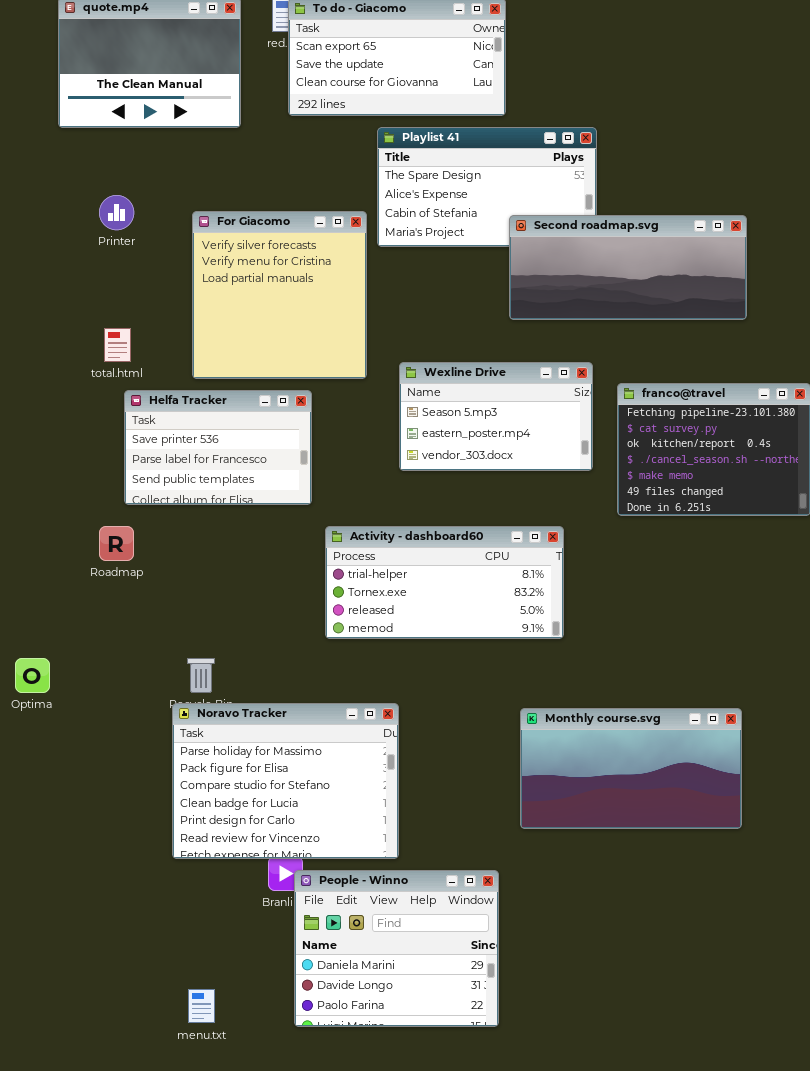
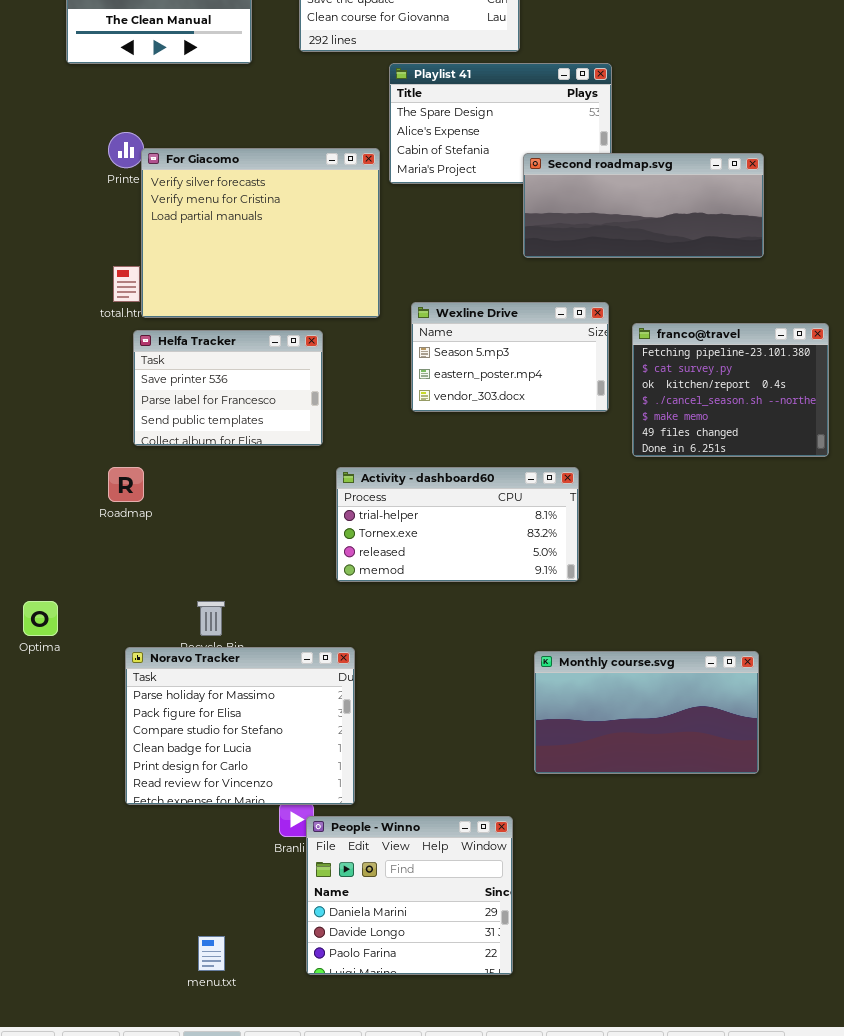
For Giacomo: [192,211,367,379] -> [141,148,380,318], resized
Noravo Tracker: [172,703,399,859] -> [125,647,355,805], moved

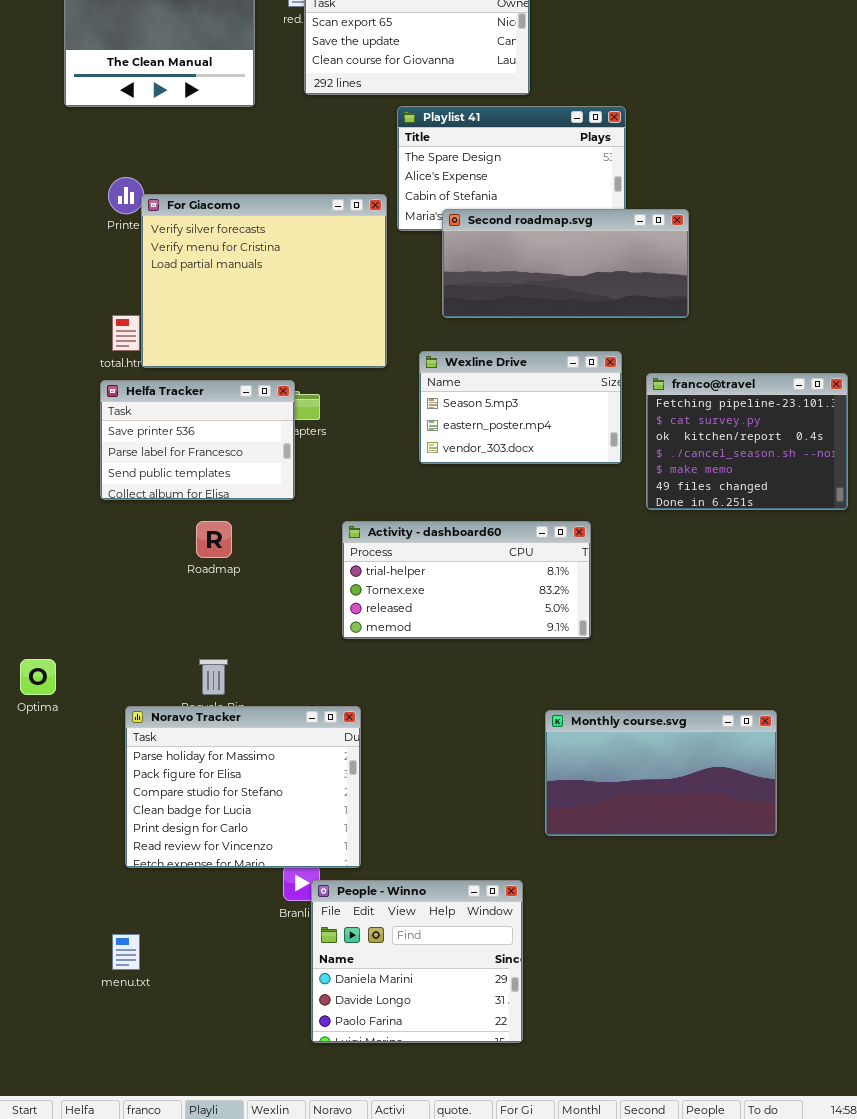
Second roadmap.svg: [523,153,764,258] -> [442,209,689,318], moved
Helfa Tracker: [133,330,323,446] -> [100,380,295,500], moved
Roadmap: [108,467,144,502] -> [196,521,232,558], moved
menu.txt: [198,936,225,971] -> [112,934,140,970], moved

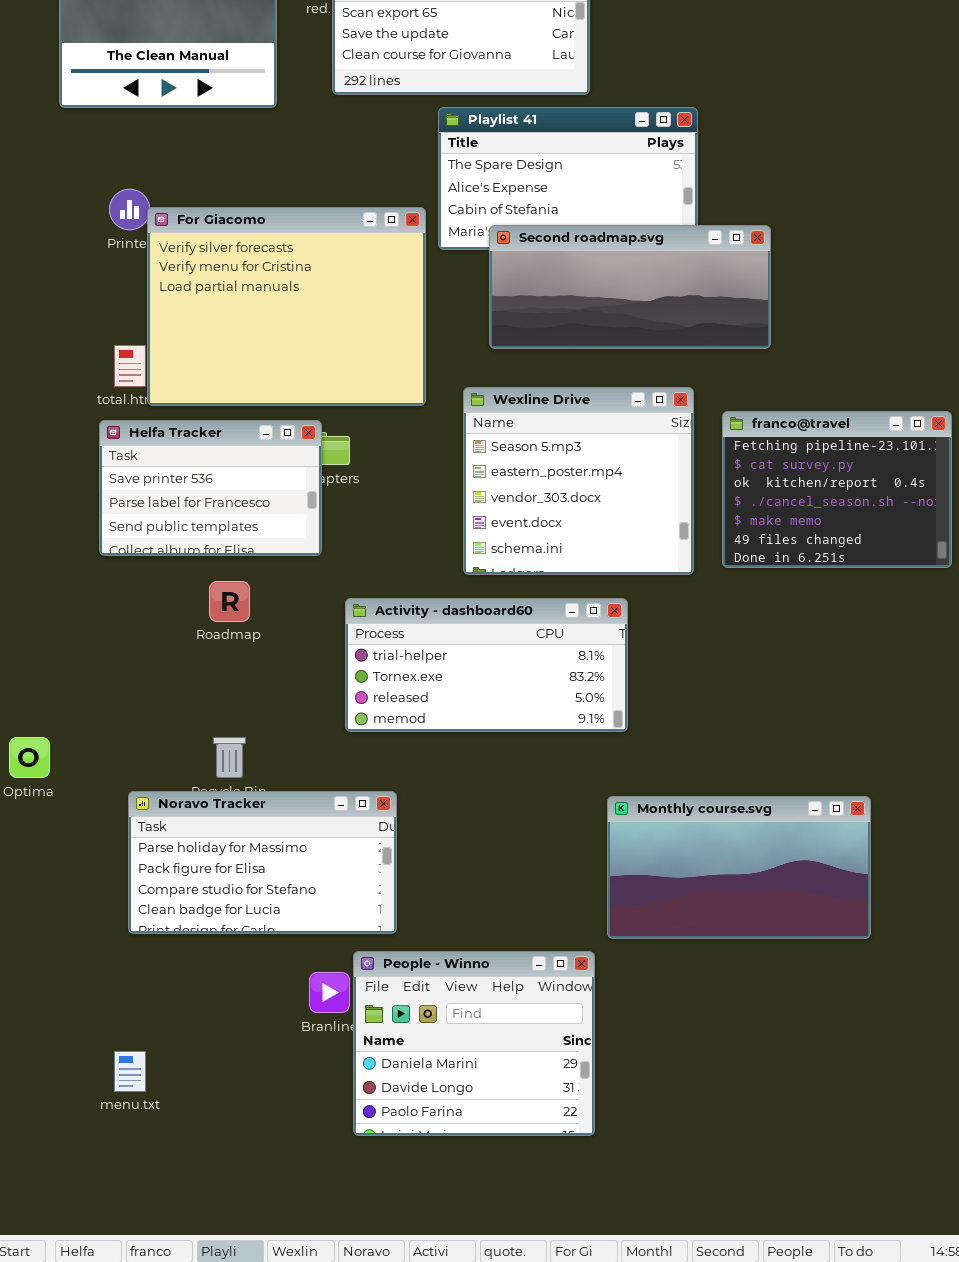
Wexline Drive: [419,351,622,464] -> [463,387,694,575], resized
Activity - dashboard60: [342,521,591,639] -> [345,598,628,732], moved
Noravo Tracker: [125,706,361,868] -> [128,791,397,934], resized
People - Winno: [311,880,523,1043] -> [353,951,595,1136], moved

